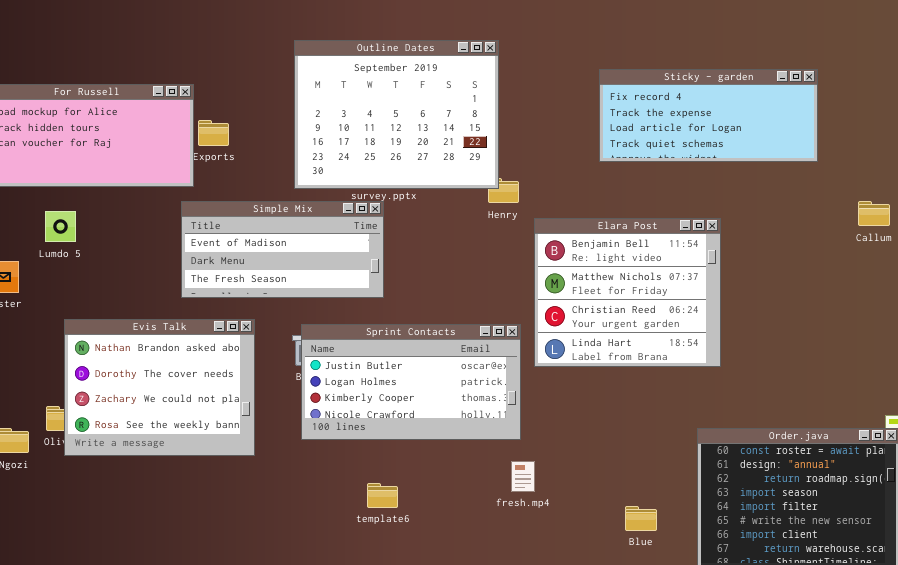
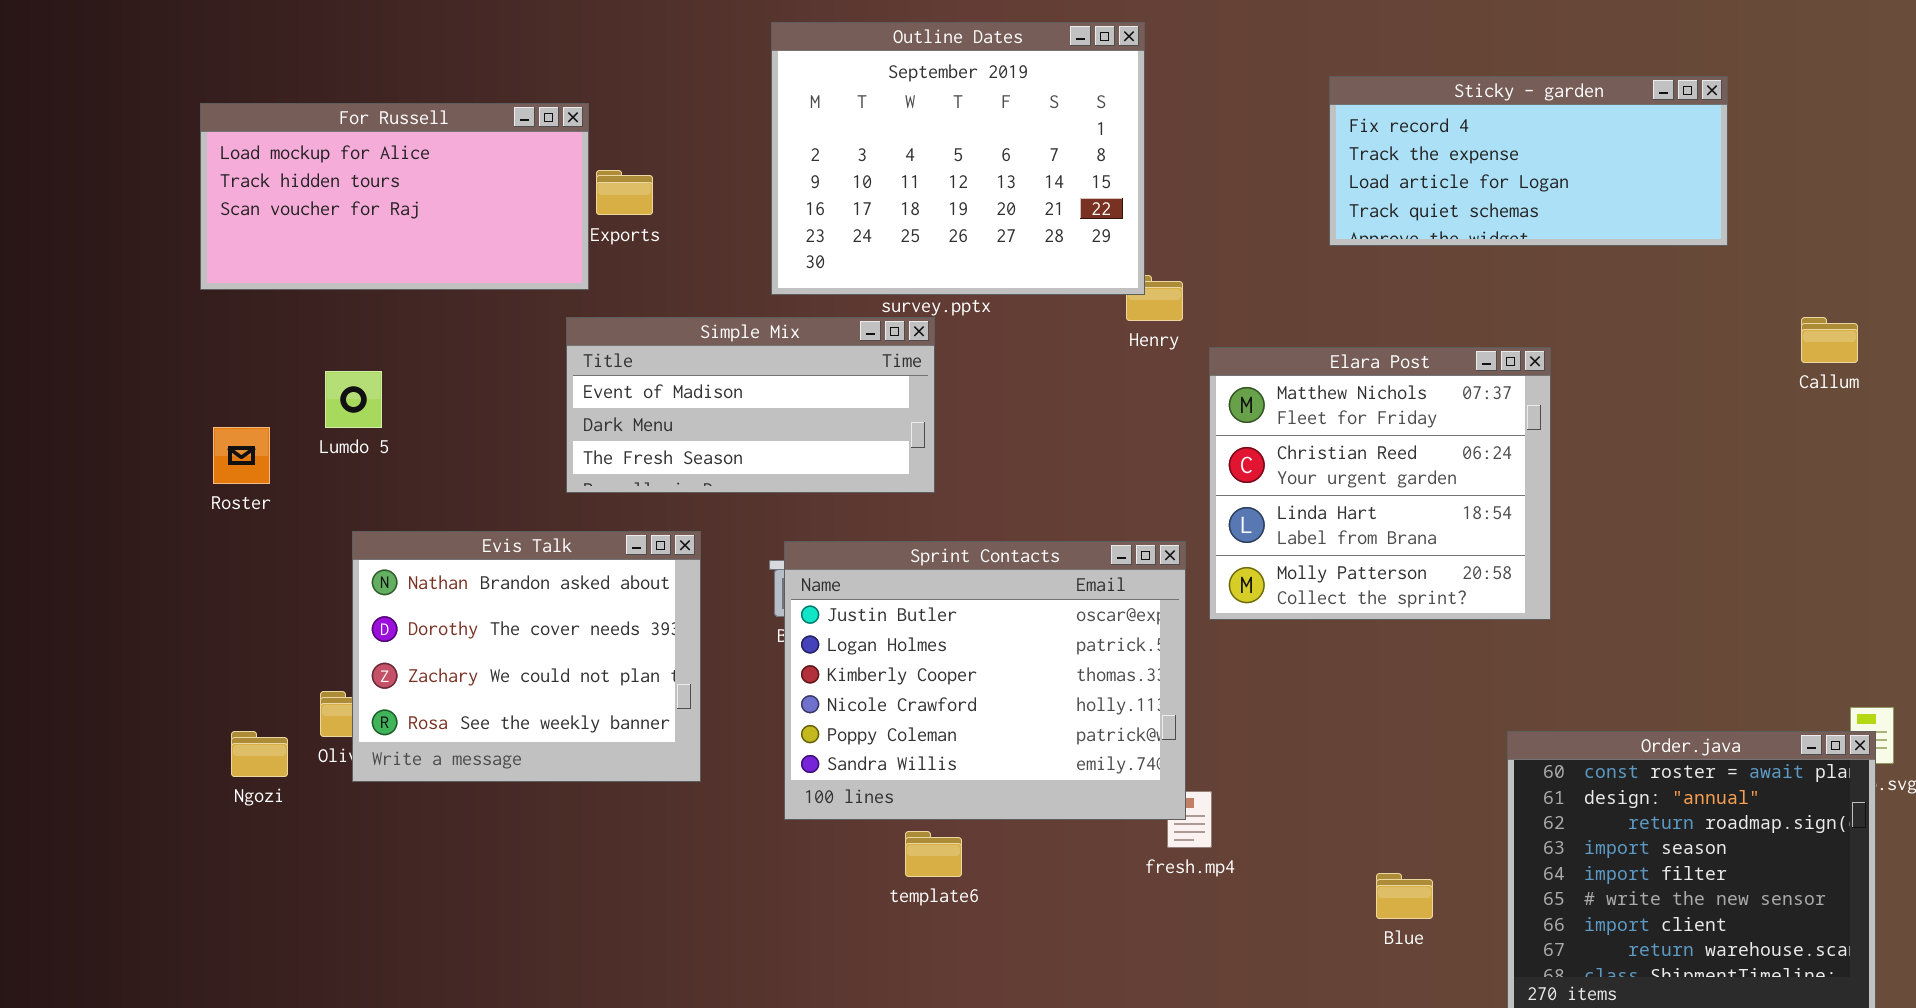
Lumdo 5: [45,211,76,242] -> [325,371,382,428], moved
Elara Post: [534,218,721,367] -> [1209,347,1551,620], scrolled down 1 row
Sprint Contacts: [301,324,521,440] -> [784,541,1186,820], resized

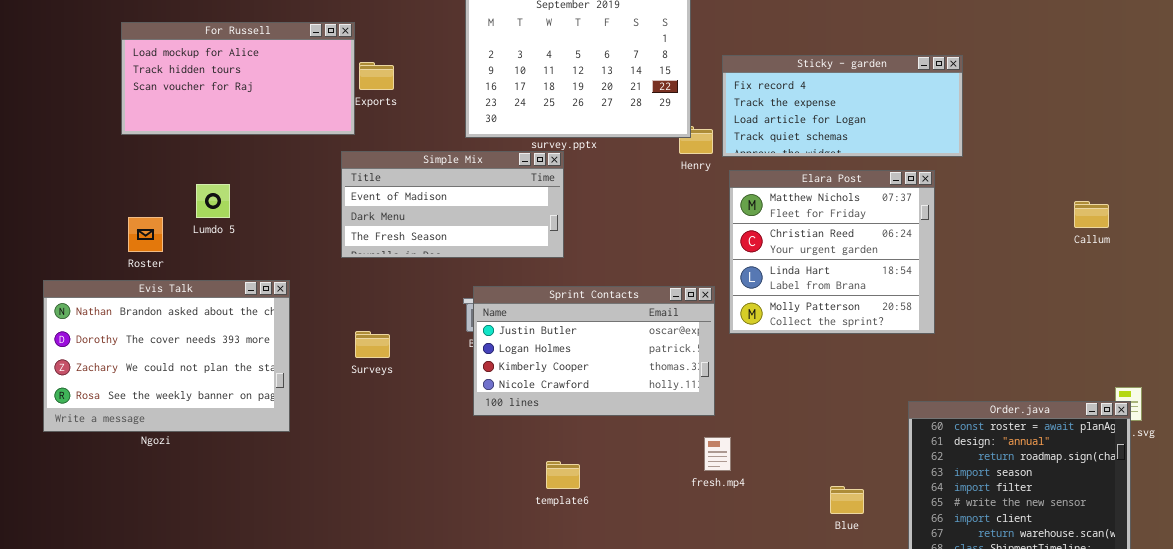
Sticky - garden: [1329,76,1728,246] -> [722,55,963,157], moved
Callum: [1801,317,1858,363] -> [1074,201,1109,228], moved
Evis Talk: [352,531,701,782] -> [43,280,290,432], moved, resized
Sprint Contacts: [784,541,1186,820] -> [473,286,715,416], resized

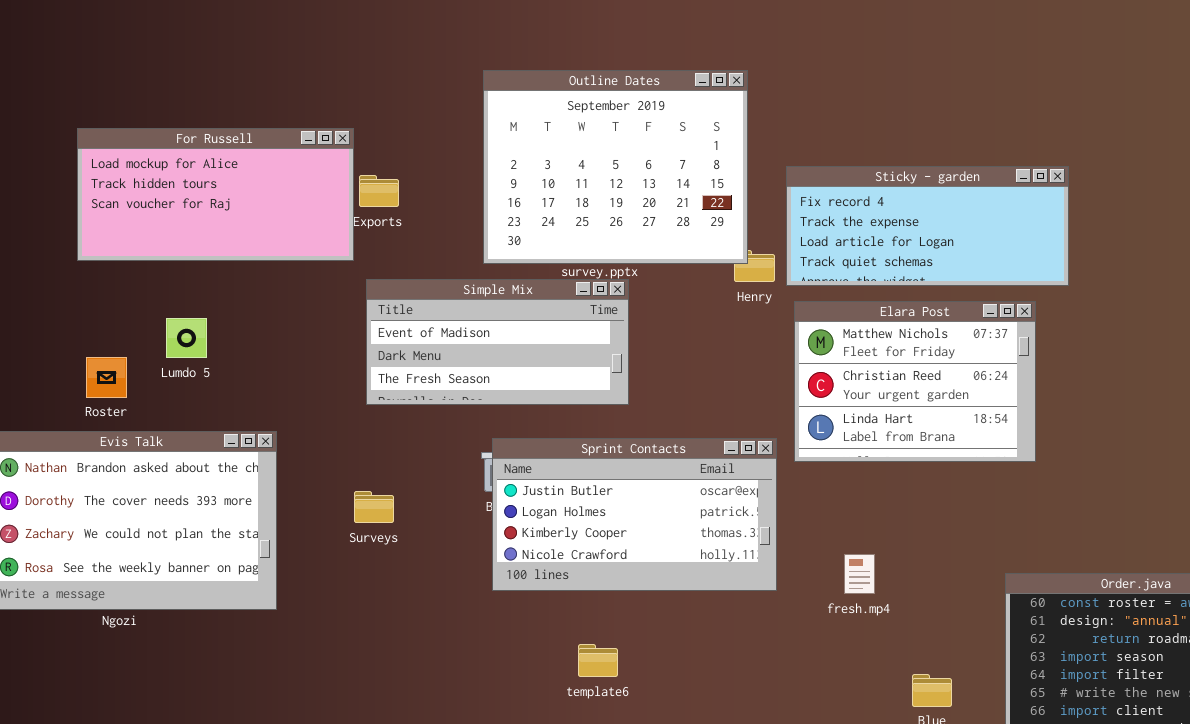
Simple Mix: [341,151,564,258] -> [366,279,629,405], moved
Elara Post: [729,170,935,334] -> [794,301,1036,462], resized
fresh.mp4: [704,437,731,471] -> [844,554,875,594], moved

